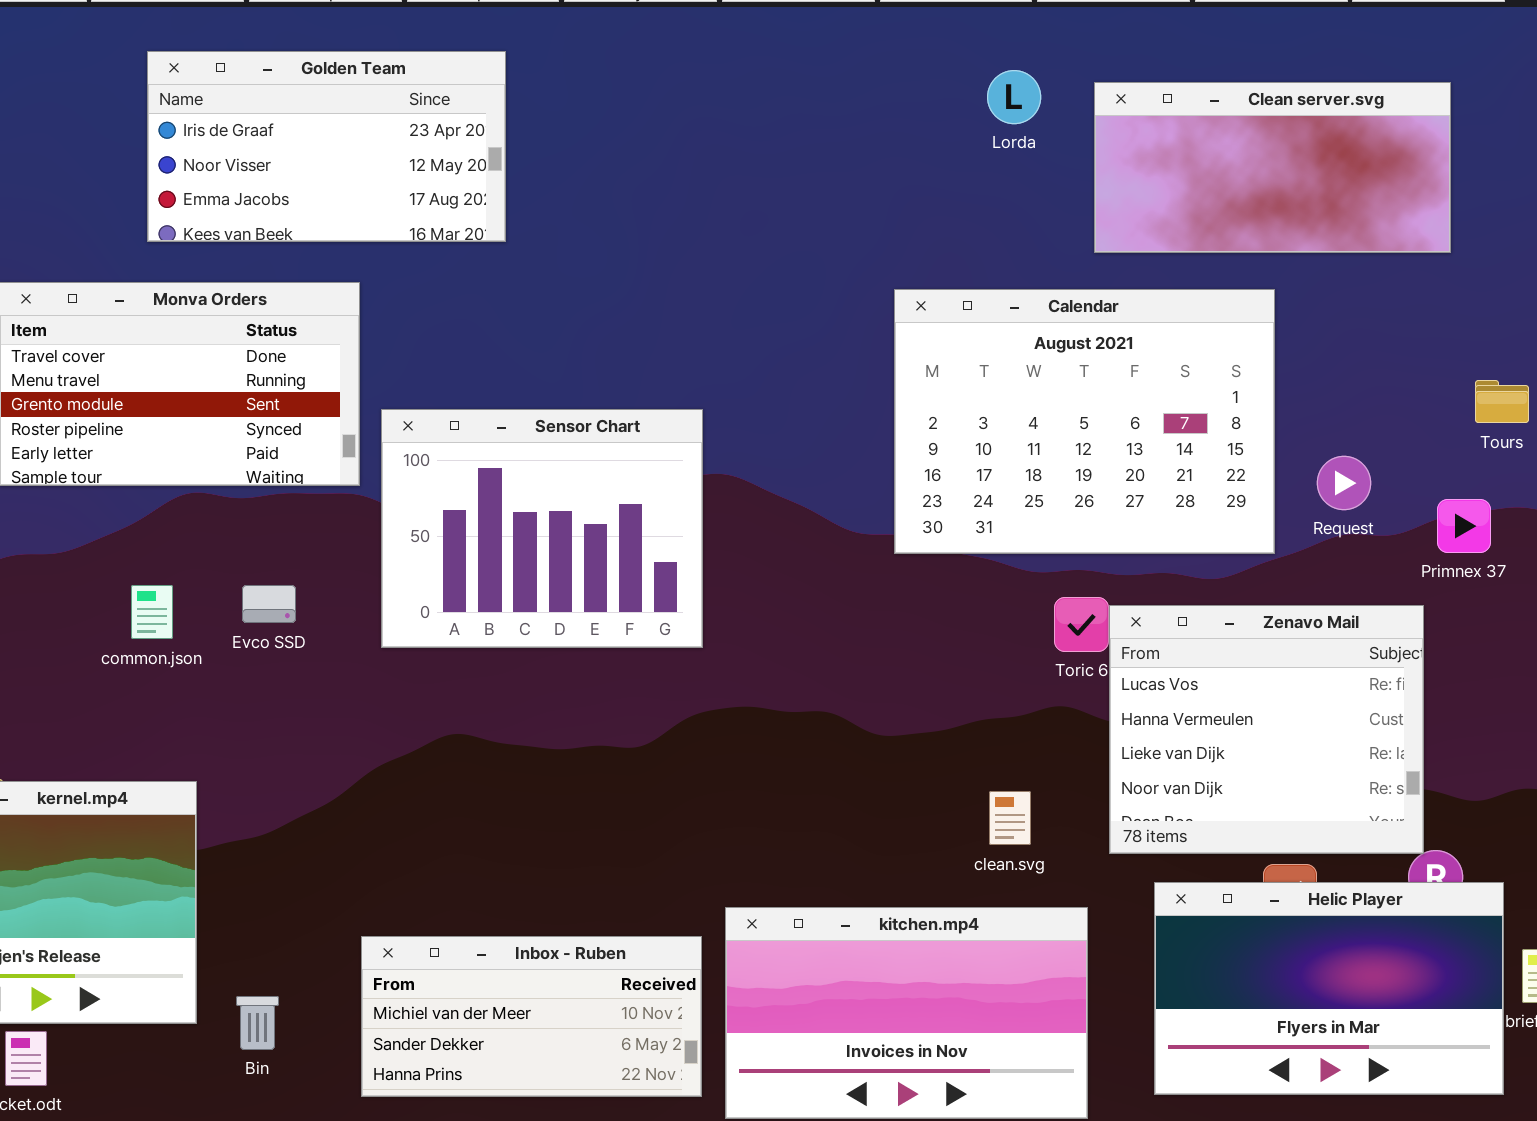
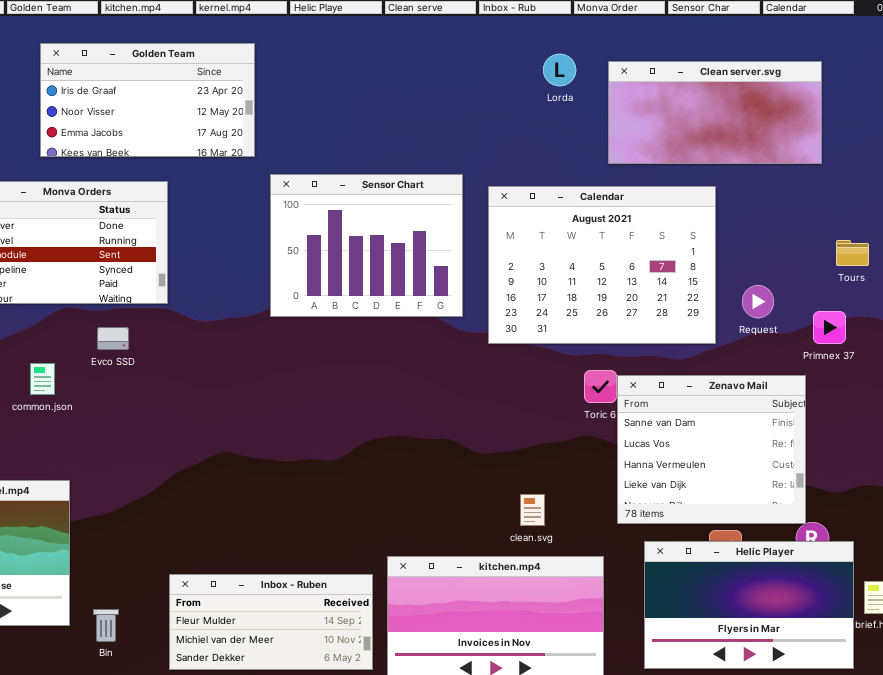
Sensor Chart: [381,409,703,648] -> [270,174,463,317], moved
Evco SSD: [242,585,296,623] -> [97,327,129,350], moved
Zenavo Mail: [1109,605,1424,854] -> [617,375,806,524], scrolled up 1 row
clean.svg: [989,791,1031,845] -> [520,494,545,526], moved
Inbox - Ruben: [361,936,702,1097] -> [169,574,373,670], scrolled up 1 row

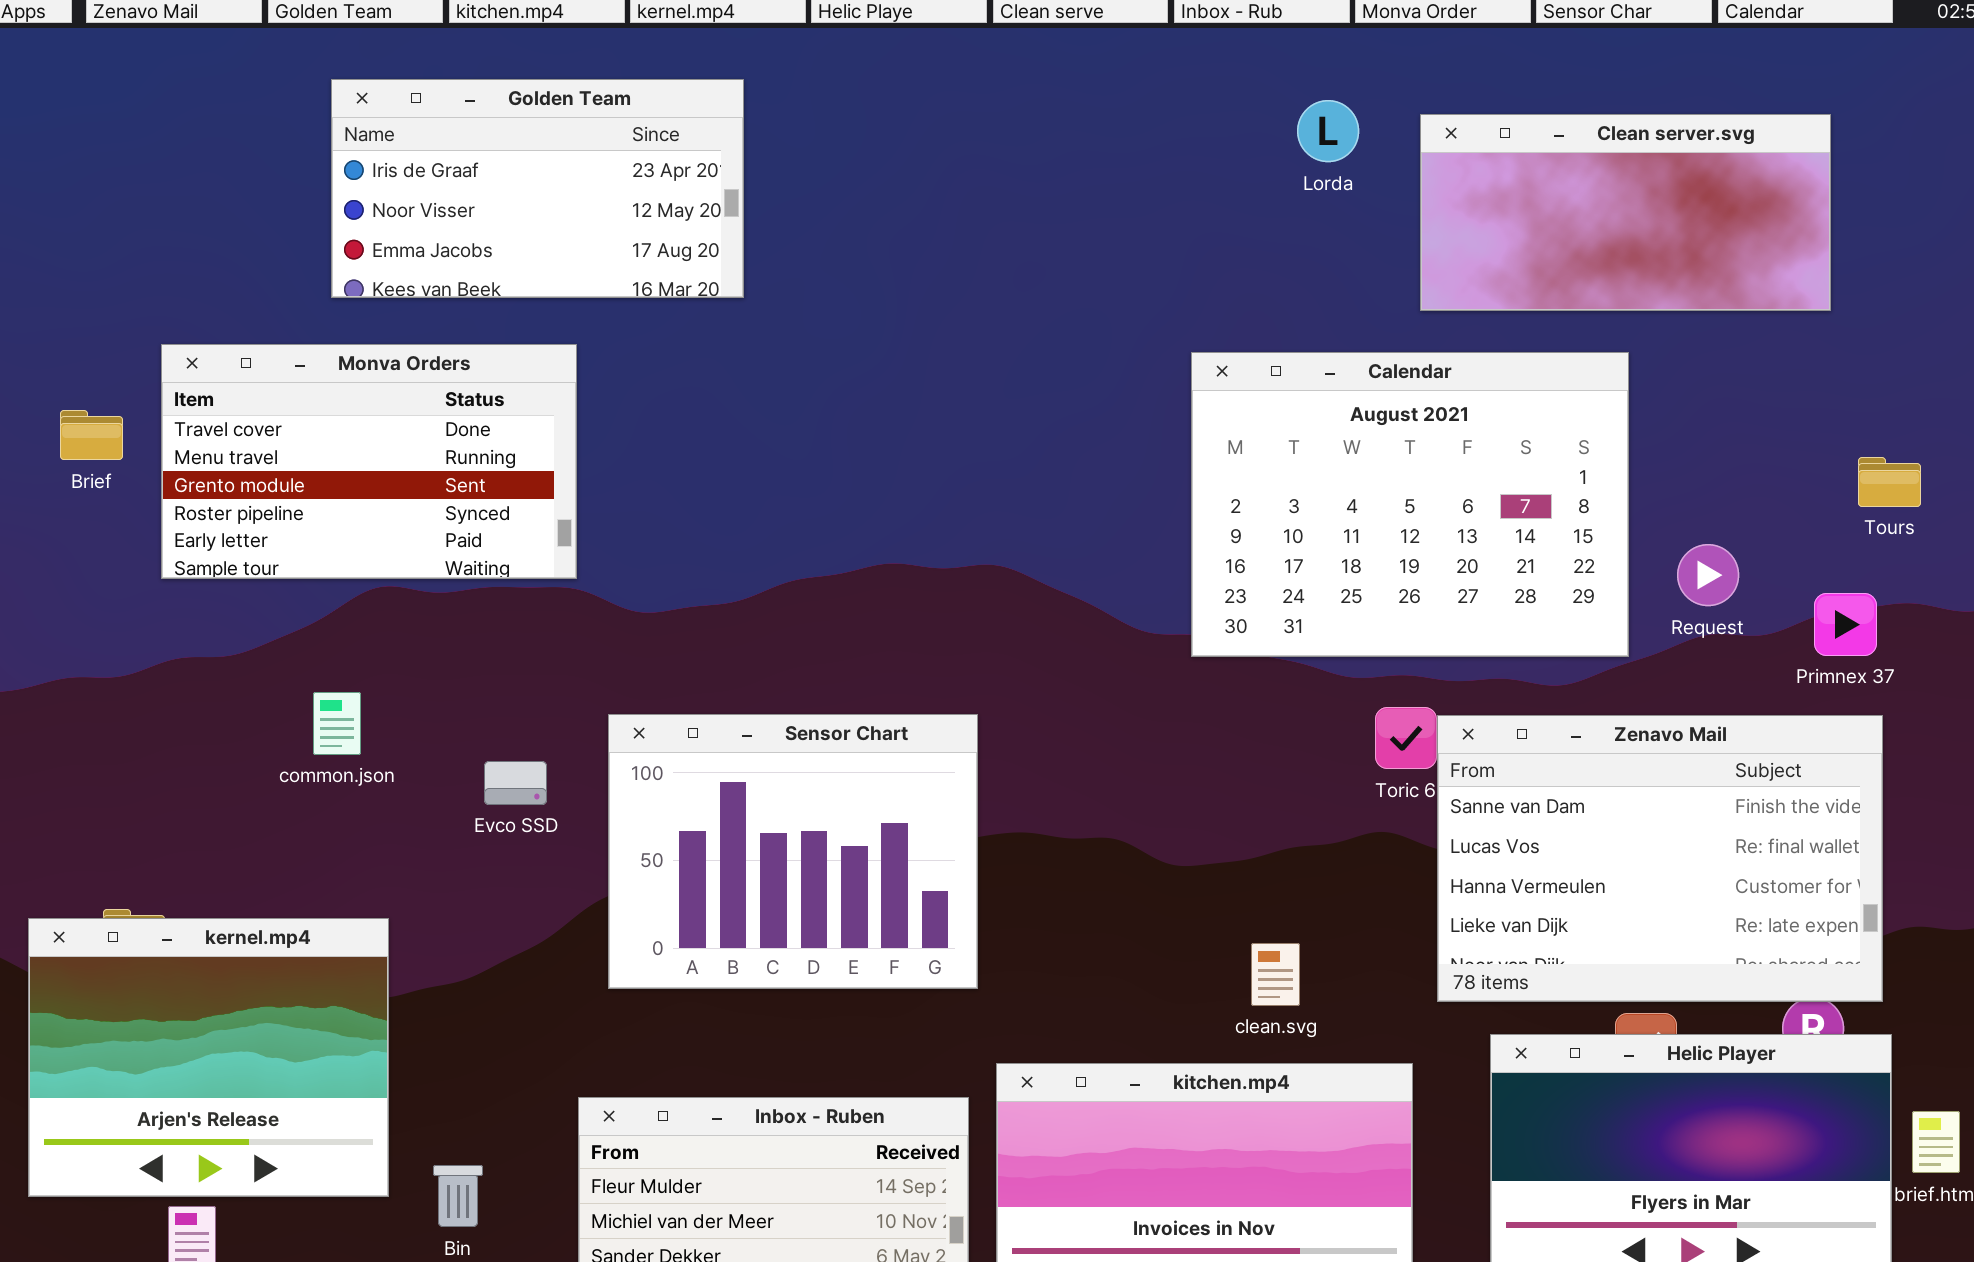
Sensor Chart: [270,174,463,317] -> [608,714,978,989], moved
Evco SSD: [97,327,129,350] -> [484,761,547,805], moved
Zenavo Mail: [617,375,806,524] -> [1437,715,1883,1002], resized

